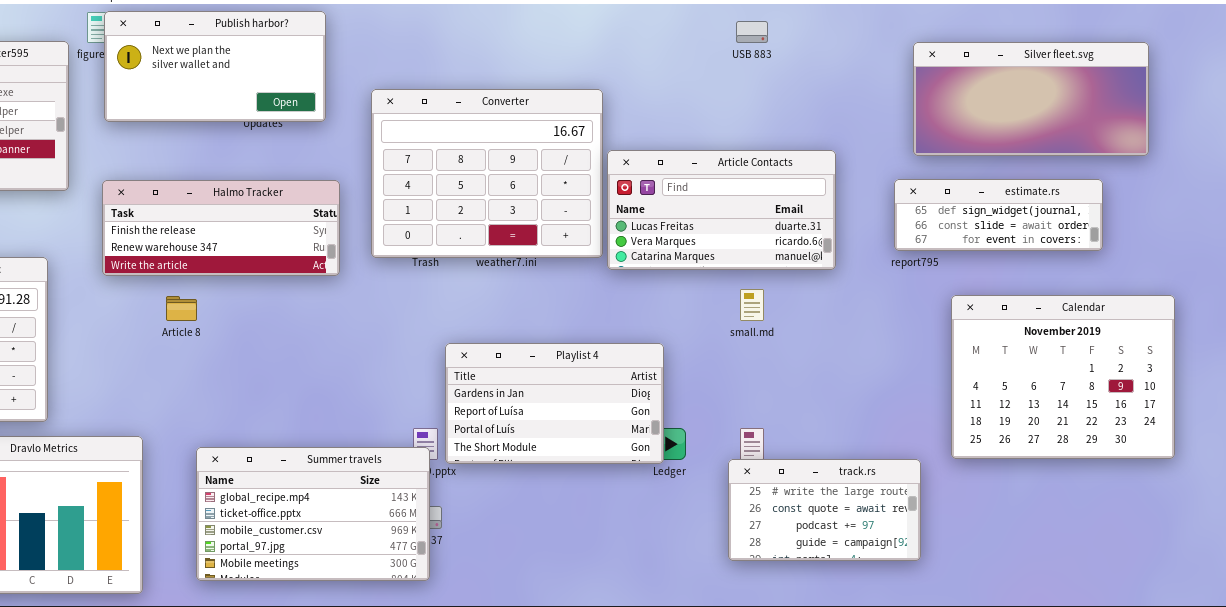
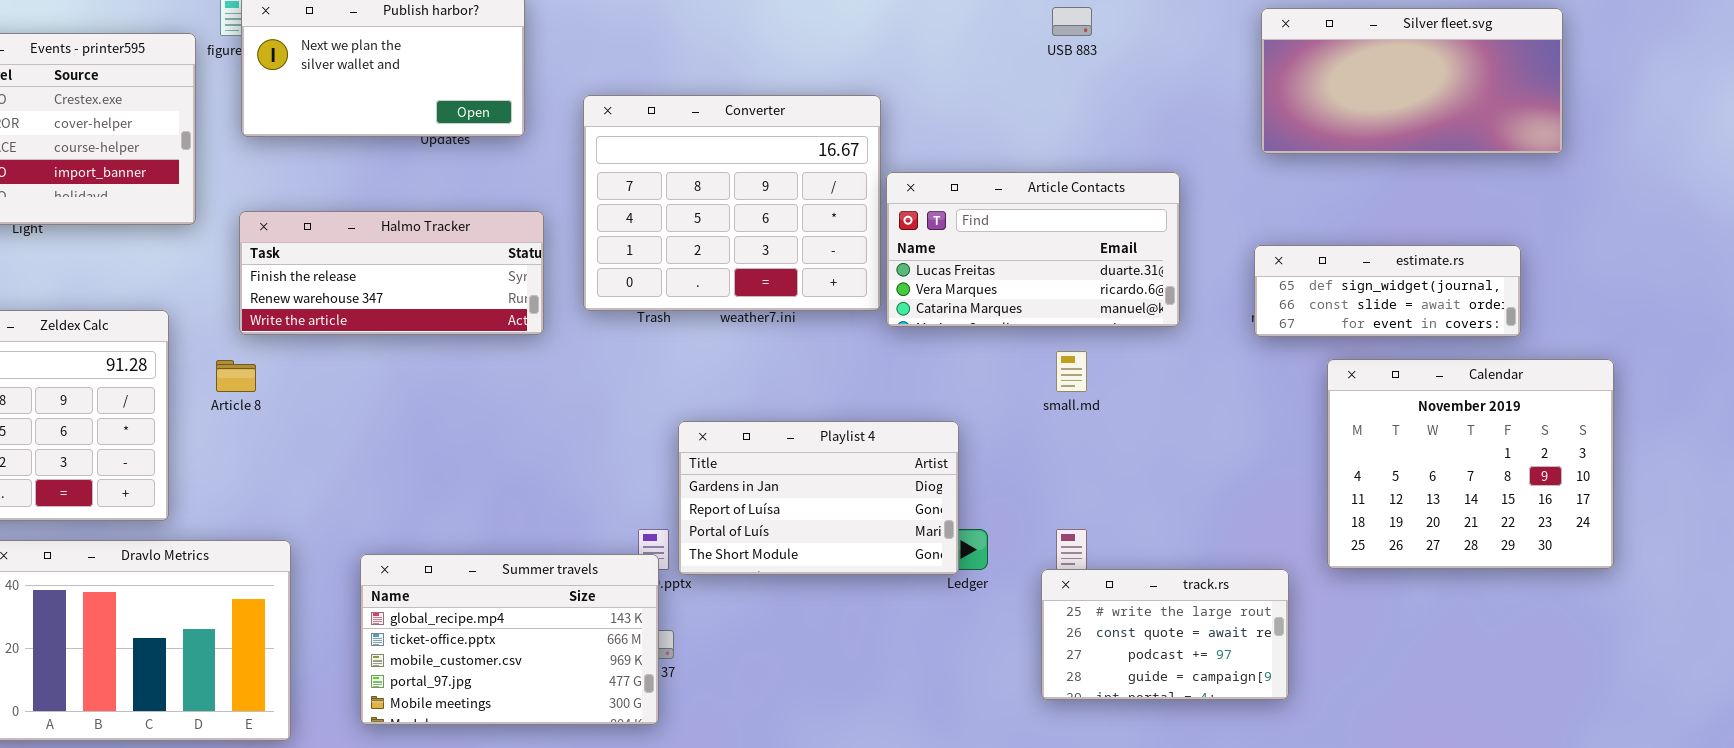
Silver fleet.svg: [913,42,1149,156] -> [1261,8,1563,154], moved
estimate.rs: [894,179,1103,251] -> [1254,245,1521,337], moved
Article 8: [166,296,197,321] -> [216,360,256,392], moved

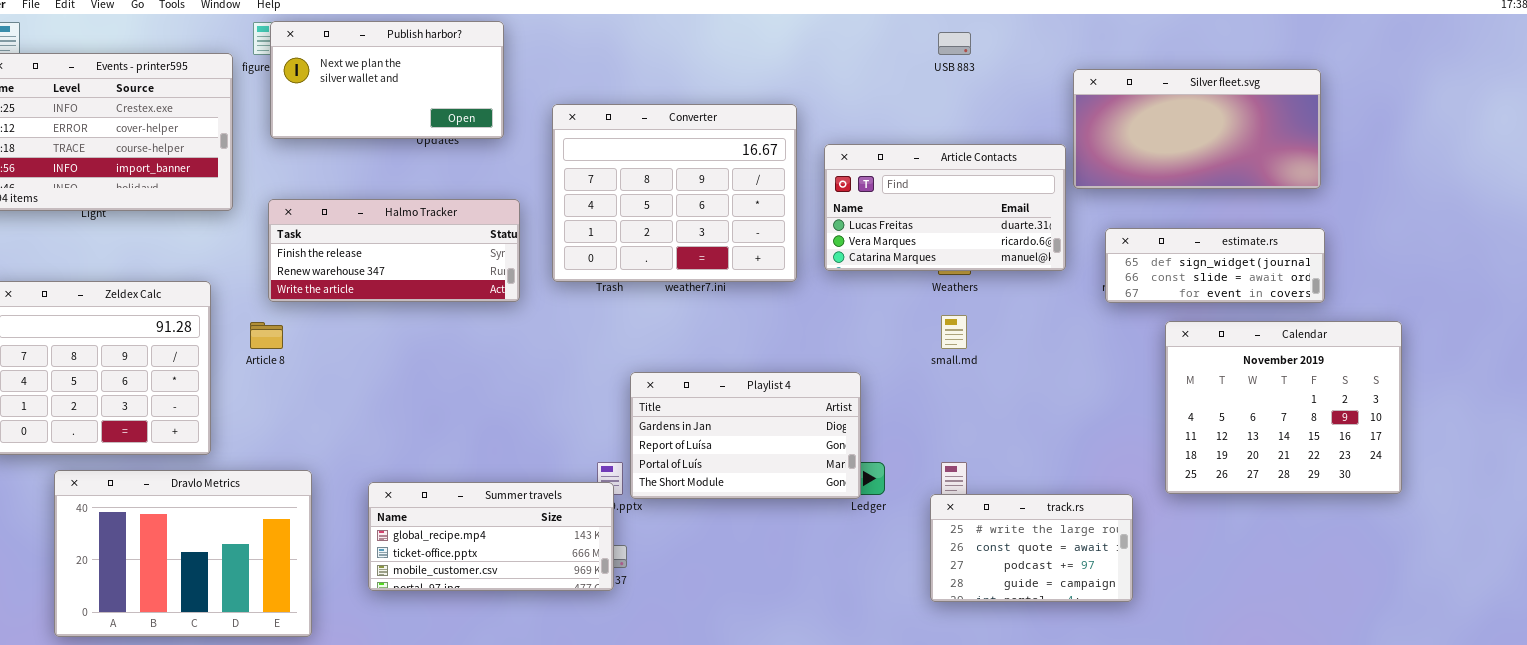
Silver fleet.svg: [1261,8,1563,154] -> [1073,69,1321,189], moved
Article Contacts: [886,172,1180,327] -> [824,144,1066,271], moved
Summer travels: [360,554,659,725] -> [368,482,614,591], resized

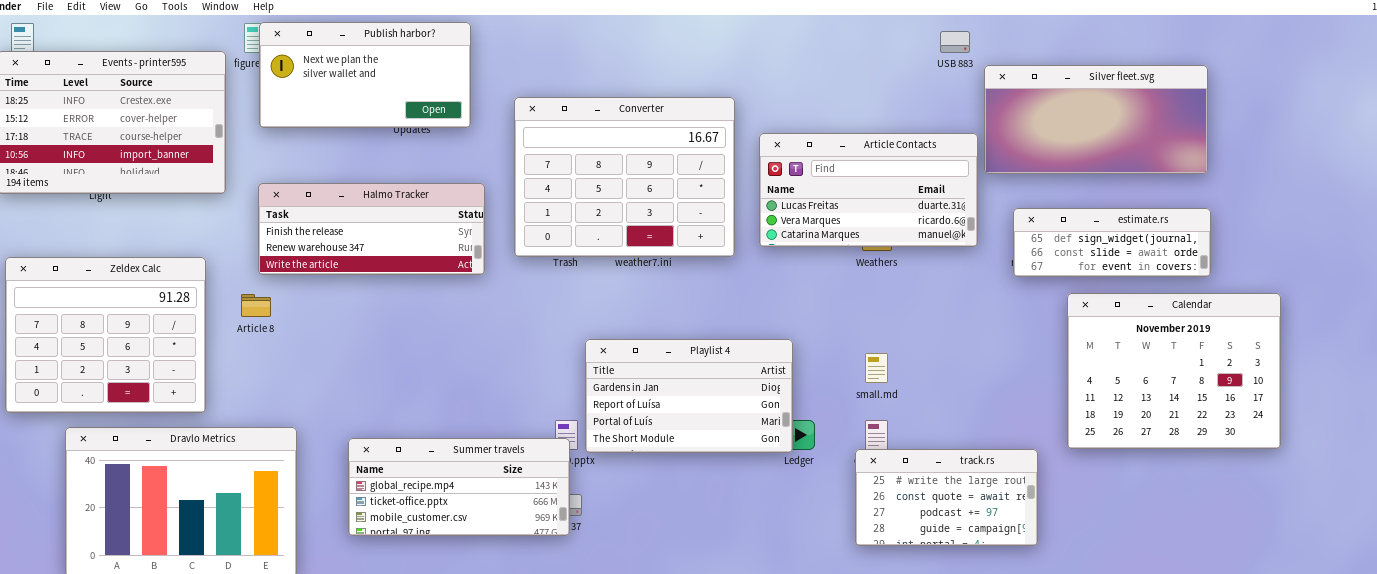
USB 883: [938,32,971,55] -> [940,31,970,53], moved
small.md: [941,315,967,349] -> [865,353,888,383], moved

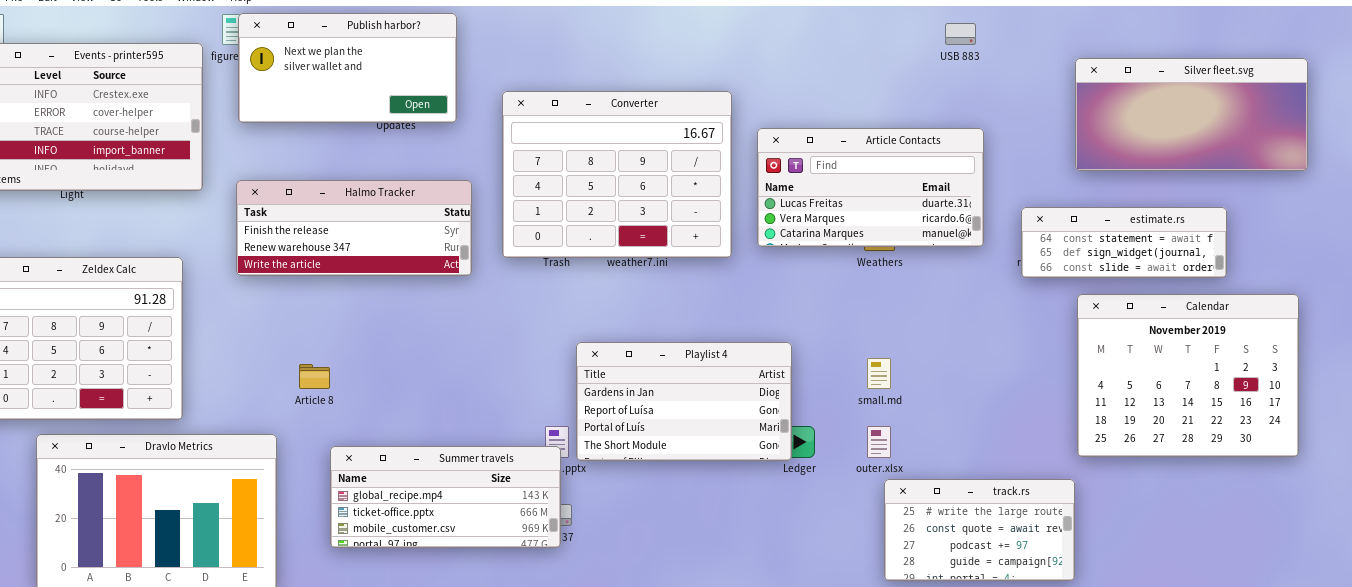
Silver fleet.svg: [984,65,1208,174] -> [1075,58,1308,171], moved
estimate.rs: [1013,208,1211,277] -> [1021,207,1227,278], scrolled up 1 row
Article 8: [241,294,271,317] -> [299,364,330,389], moved
track.rs: [855,449,1038,546] -> [884,479,1075,581], moved

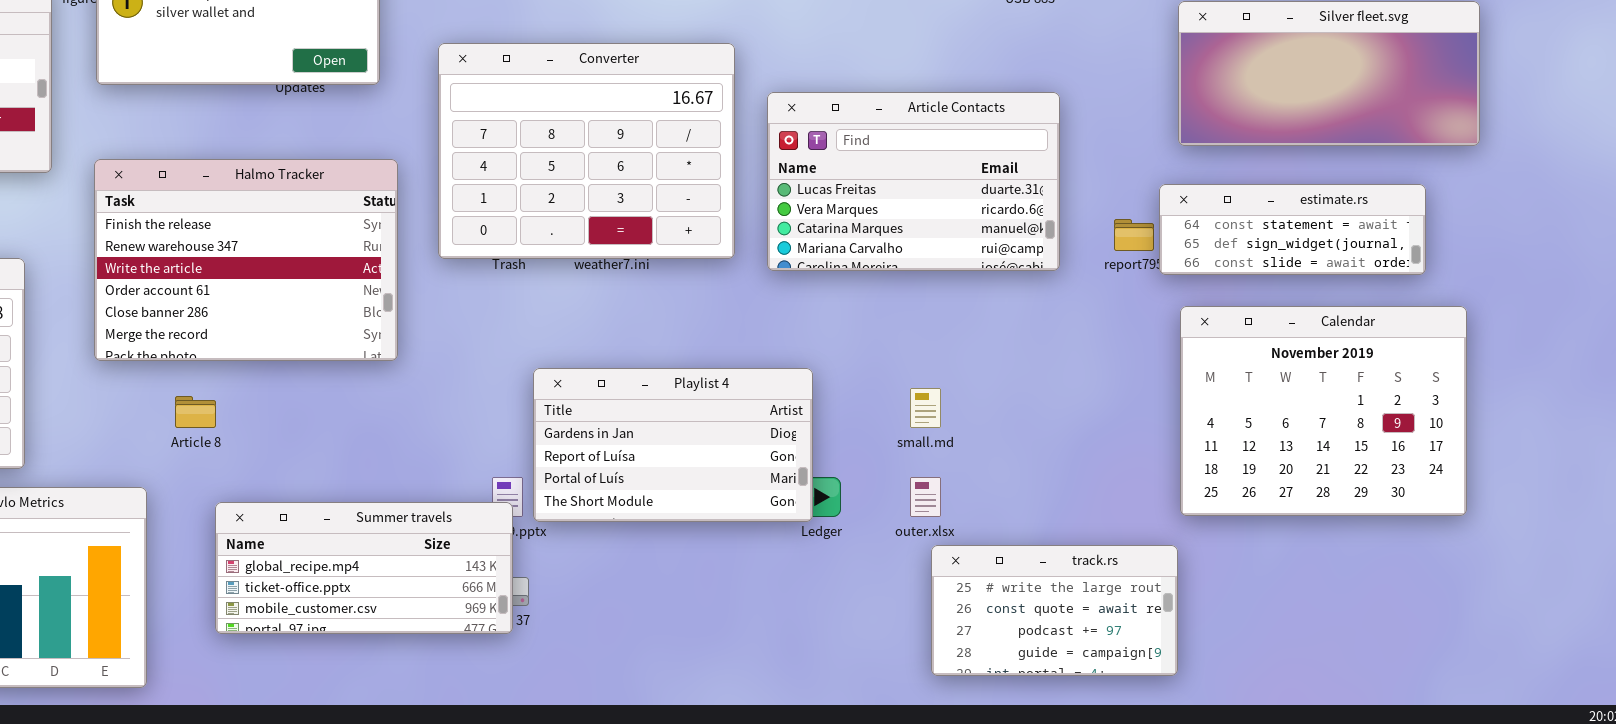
Article Contacts: [757,128,984,247] -> [767,92,1060,271], resized
Halmo Tracker: [236,180,472,276] -> [94,159,398,361], resized
estimate.rs: [1021,207,1227,278] -> [1159,184,1426,275], moved

